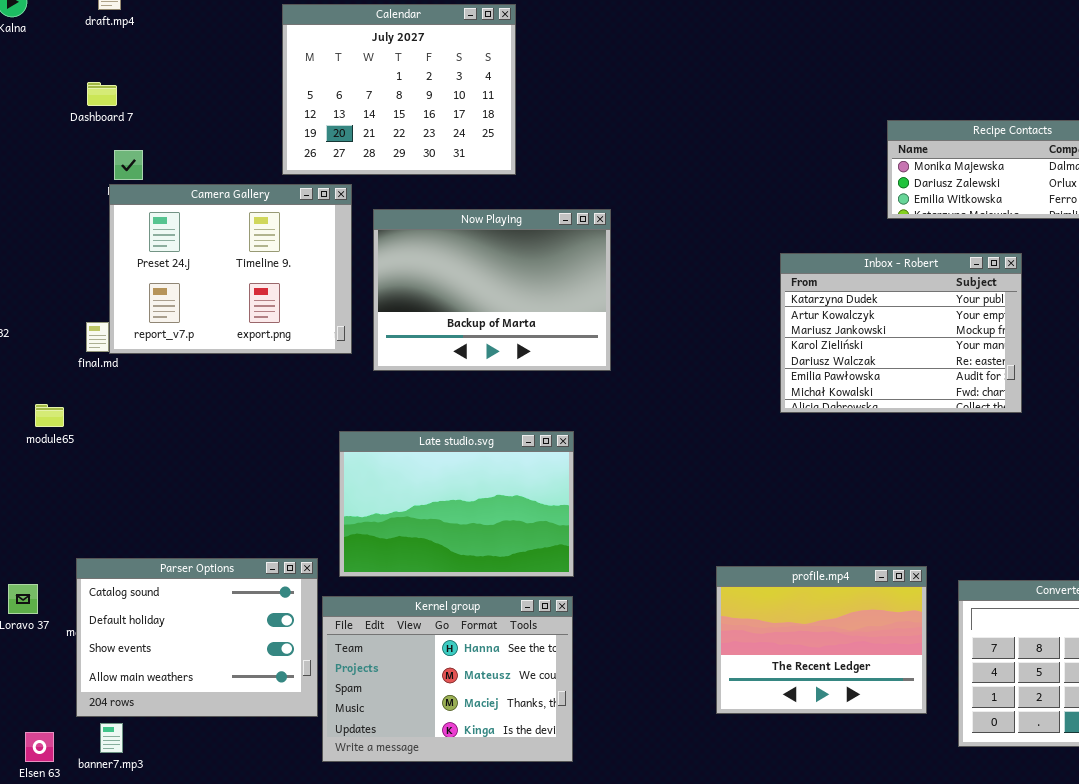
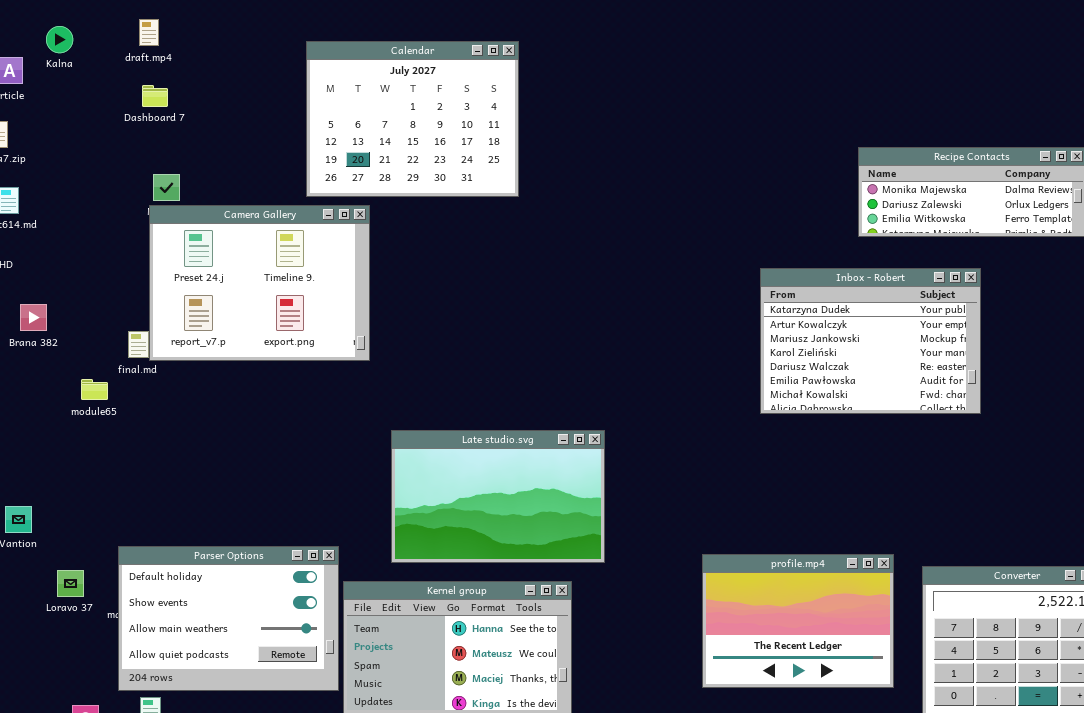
Dashboard 7: [87,82,117,106] -> [142,85,168,107], moved
Now Playing: [373,209,611,371] -> none, closed
module65: [35,404,64,427] -> [81,379,108,400], moved
Late studio.svg: [339,431,574,577] -> [391,430,605,563], moved
Parser Options: [76,558,318,717] -> [118,546,339,691], scrolled down 1 row

